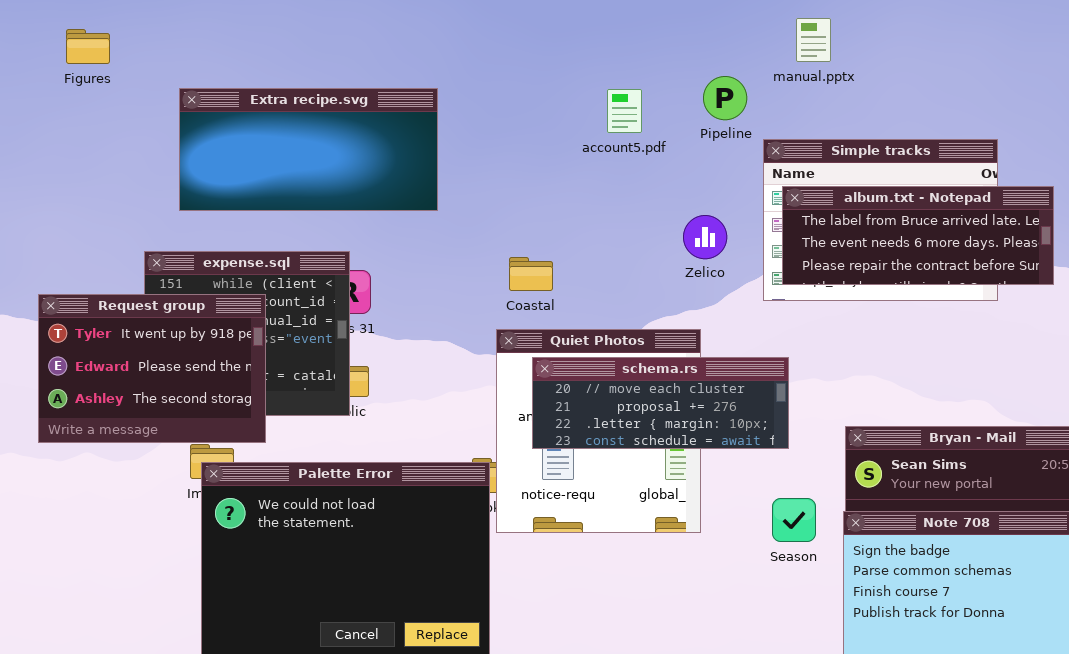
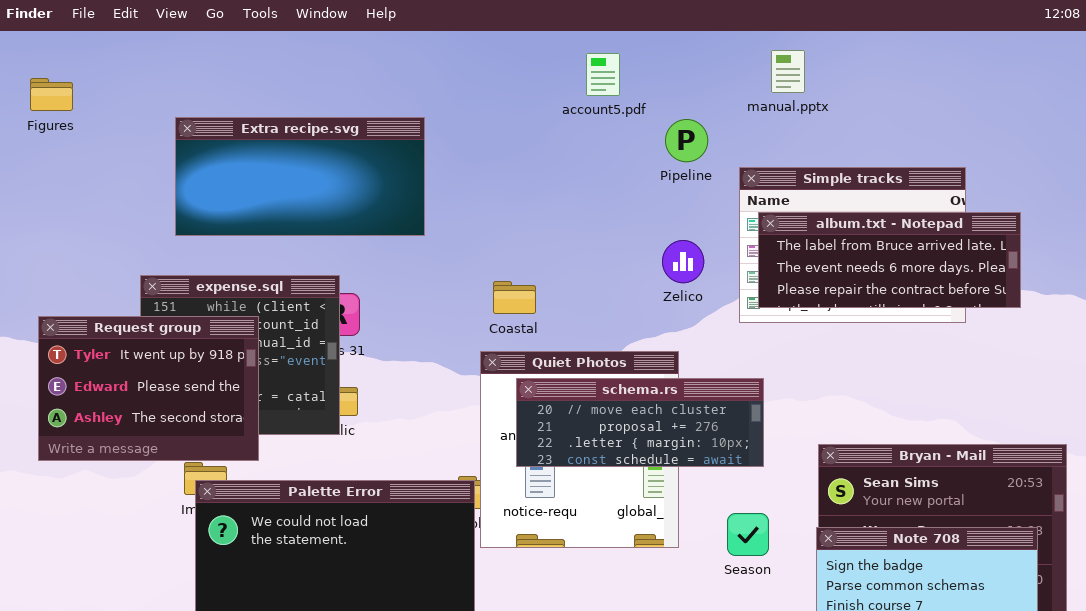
Figures: [66,29,110,64] -> [30,78,73,111], moved
Pipeline: [703,76,747,120] -> [665,119,708,162], moved
account5.pdf: [607,89,642,133] -> [586,53,620,96], moved
Season: [772,498,816,542] -> [727,513,769,556], moved

